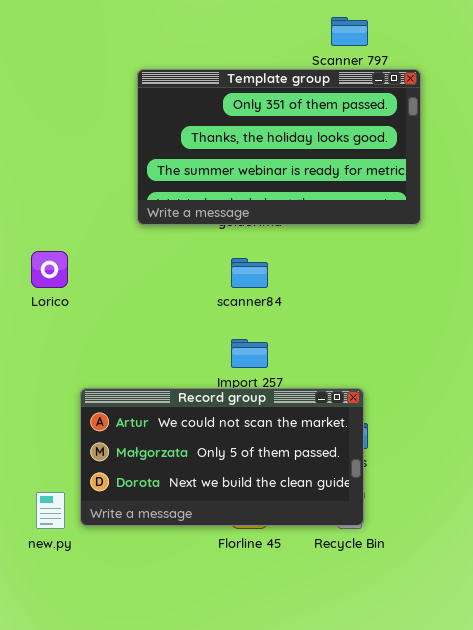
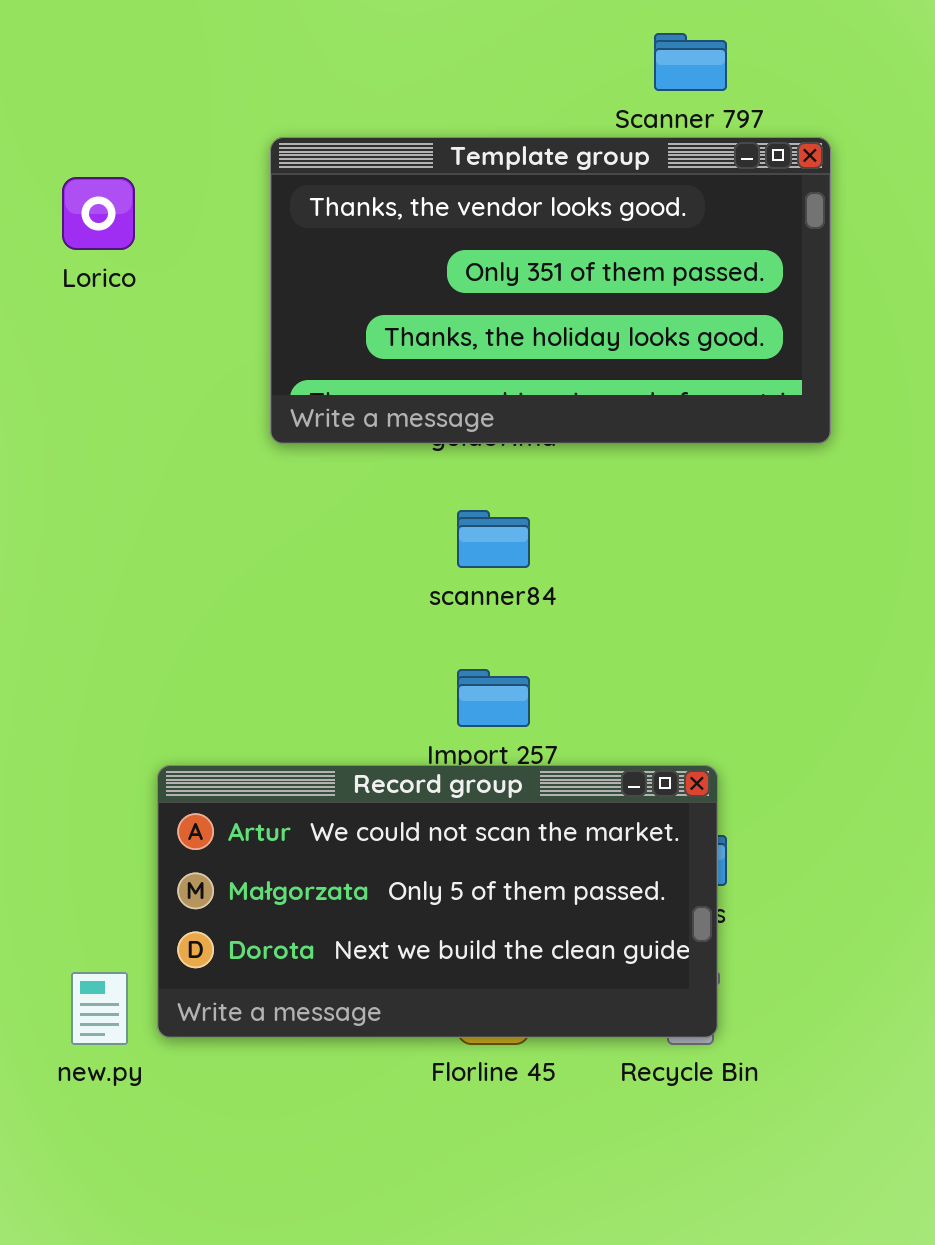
Template group: [137,69,421,225] -> [270,137,831,444], scrolled up 1 row
Lorico: [31,251,68,288] -> [62,177,135,250], moved

